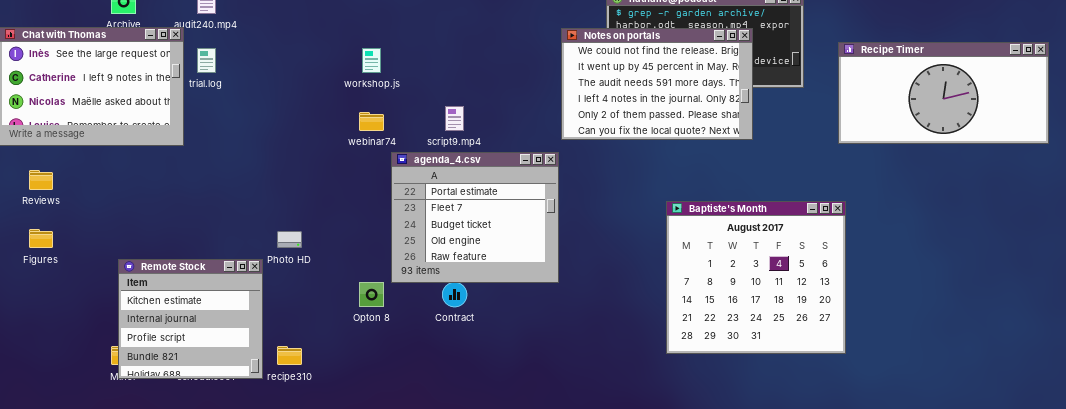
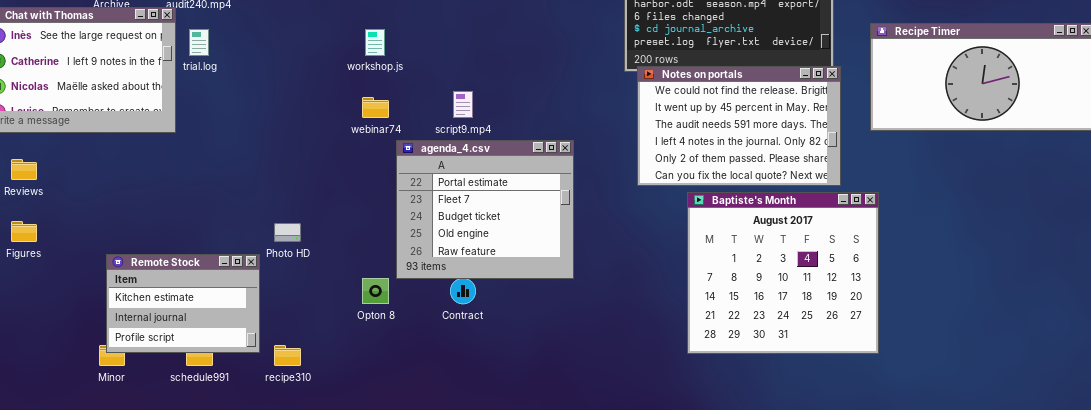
Notes on portals: [561,28,753,140] -> [637,66,841,186], moved
Remote Stock: [118,259,263,379] -> [106,254,260,353], resized

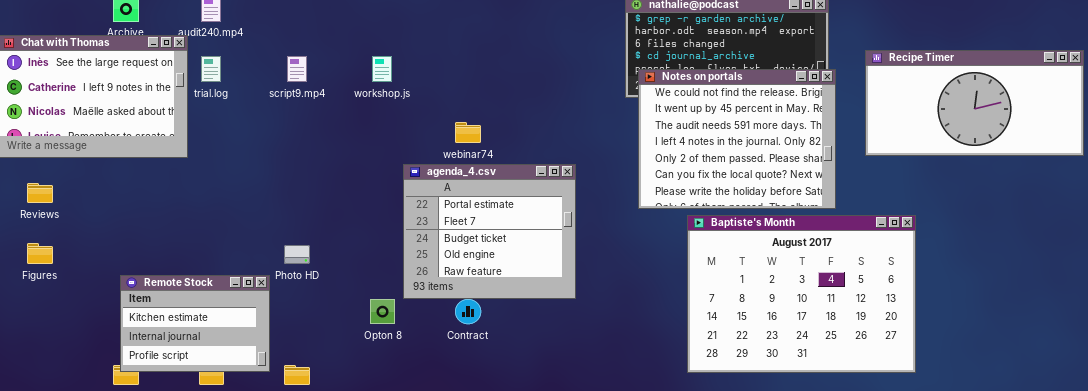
Notes on portals: [637,66,841,186] -> [638,69,836,209], resized
script9.mp4: [453,91,473,118] -> [287,56,307,82], moved
webinar74: [362,97,389,118] -> [455,122,481,143], moved
Baptiste's Month: [687,192,879,354] -> [687,215,916,373], resized

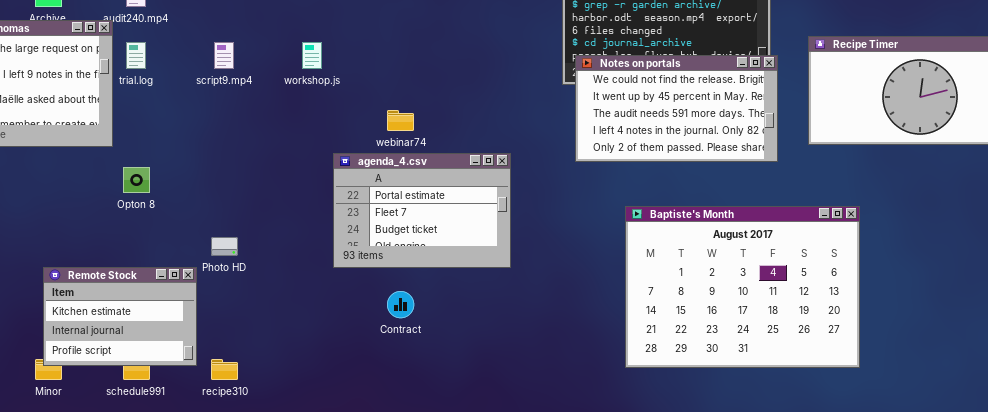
Notes on portals: [638,69,836,209] -> [575,55,778,162], resized
agenda_4.csv: [403,164,576,299] -> [333,153,511,268], resized
Opton 8: [370,299,395,324] -> [123,167,150,193], moved

